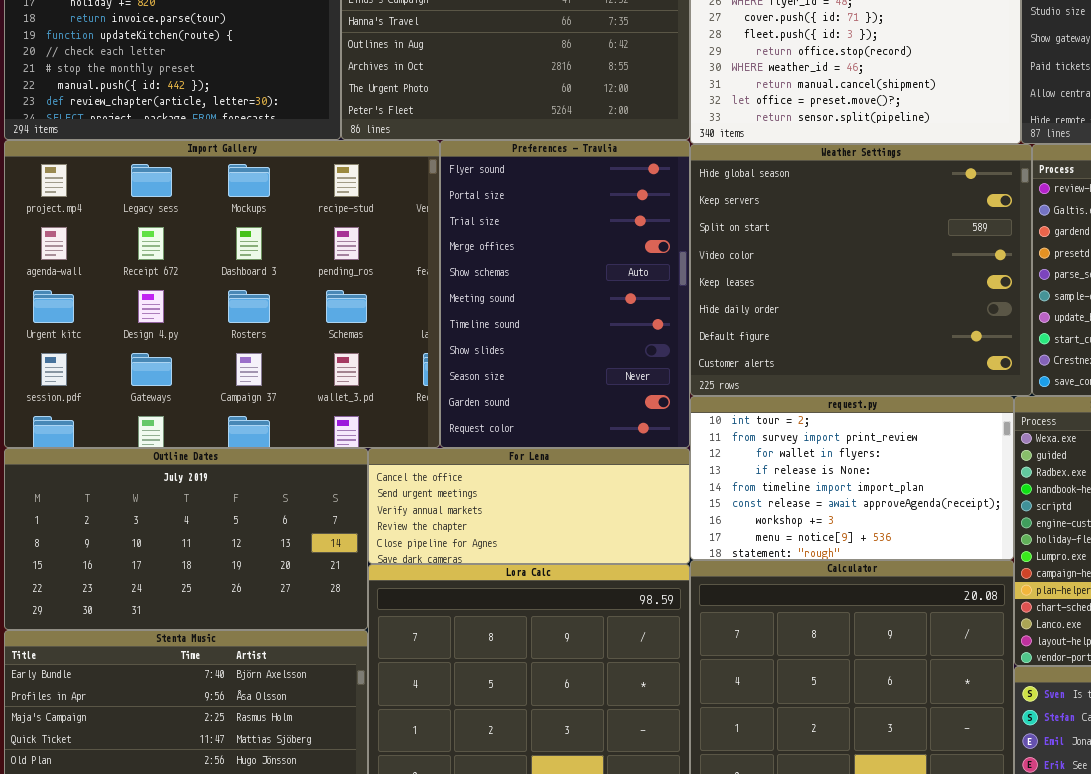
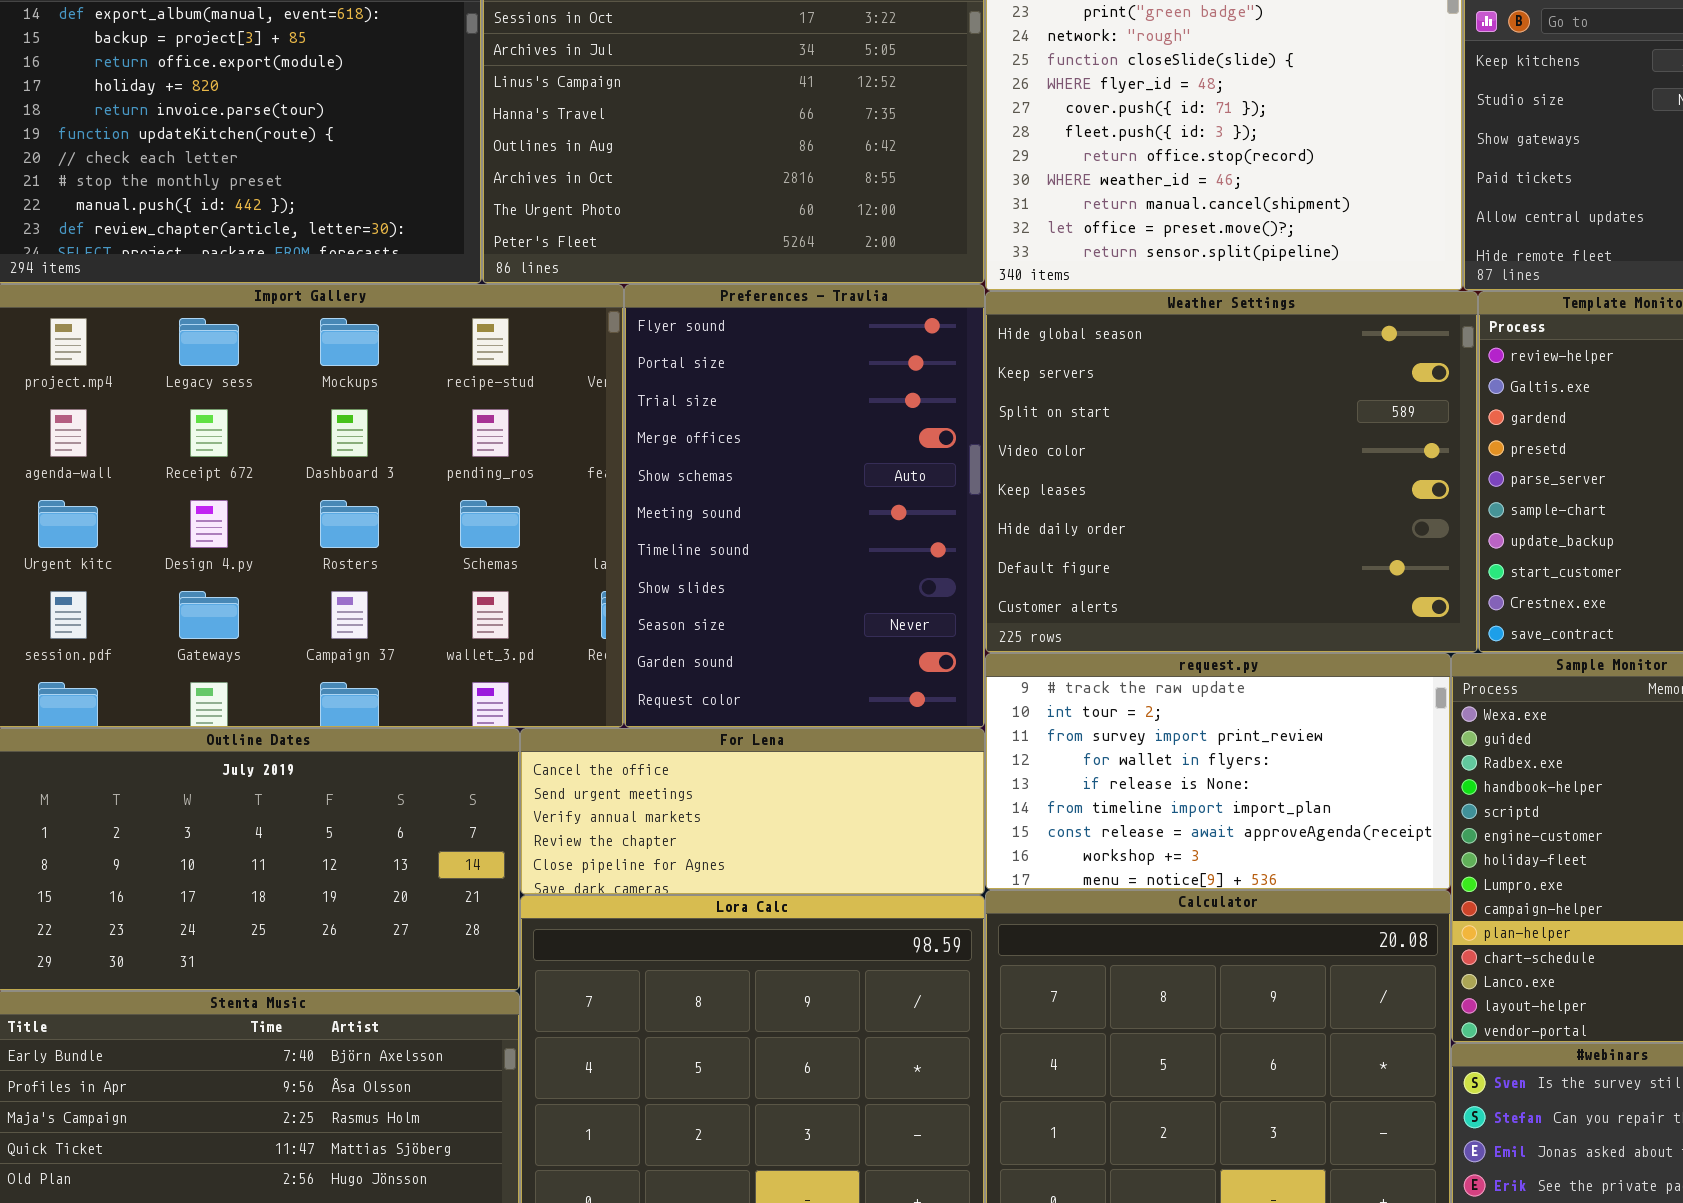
request.py: [690,396,1014,560] -> [985,653,1451,890], scrolled up 1 row

